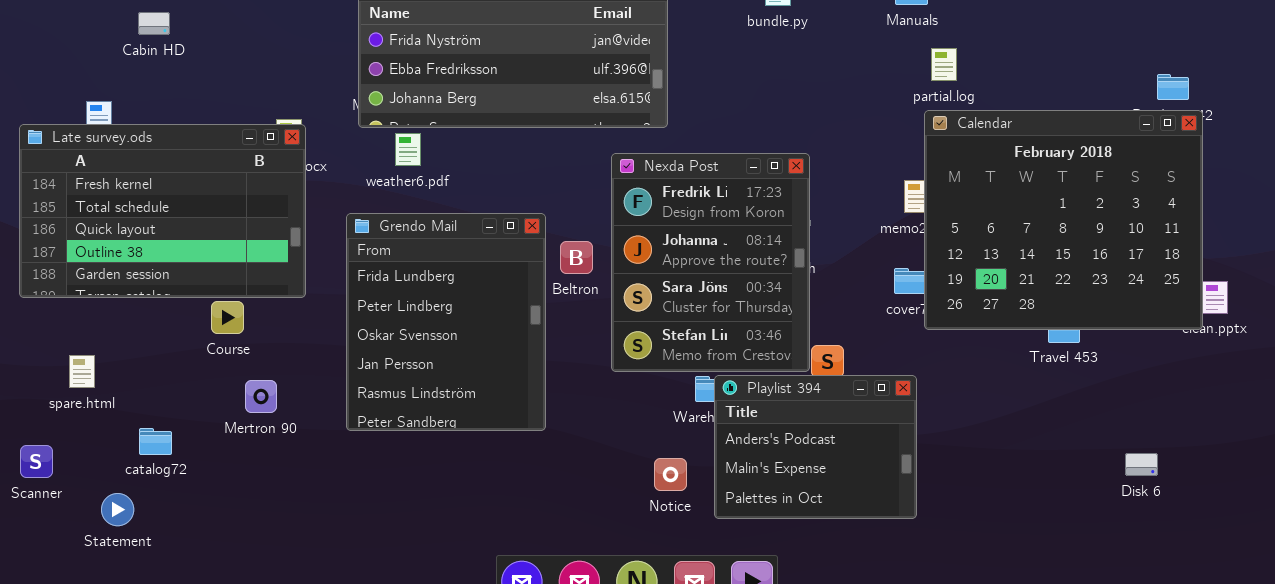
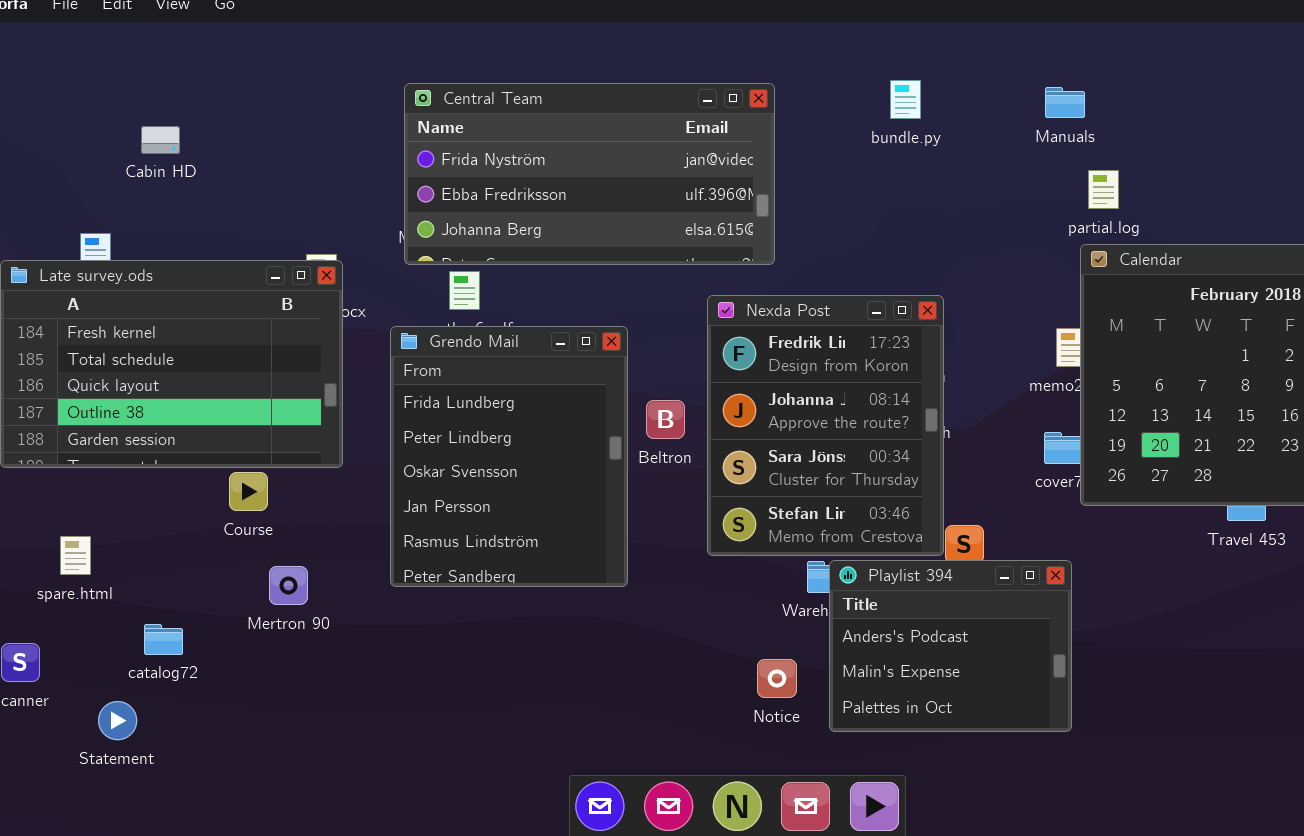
Grendo Mail: [346,213,546,431] -> [390,326,628,587], moved

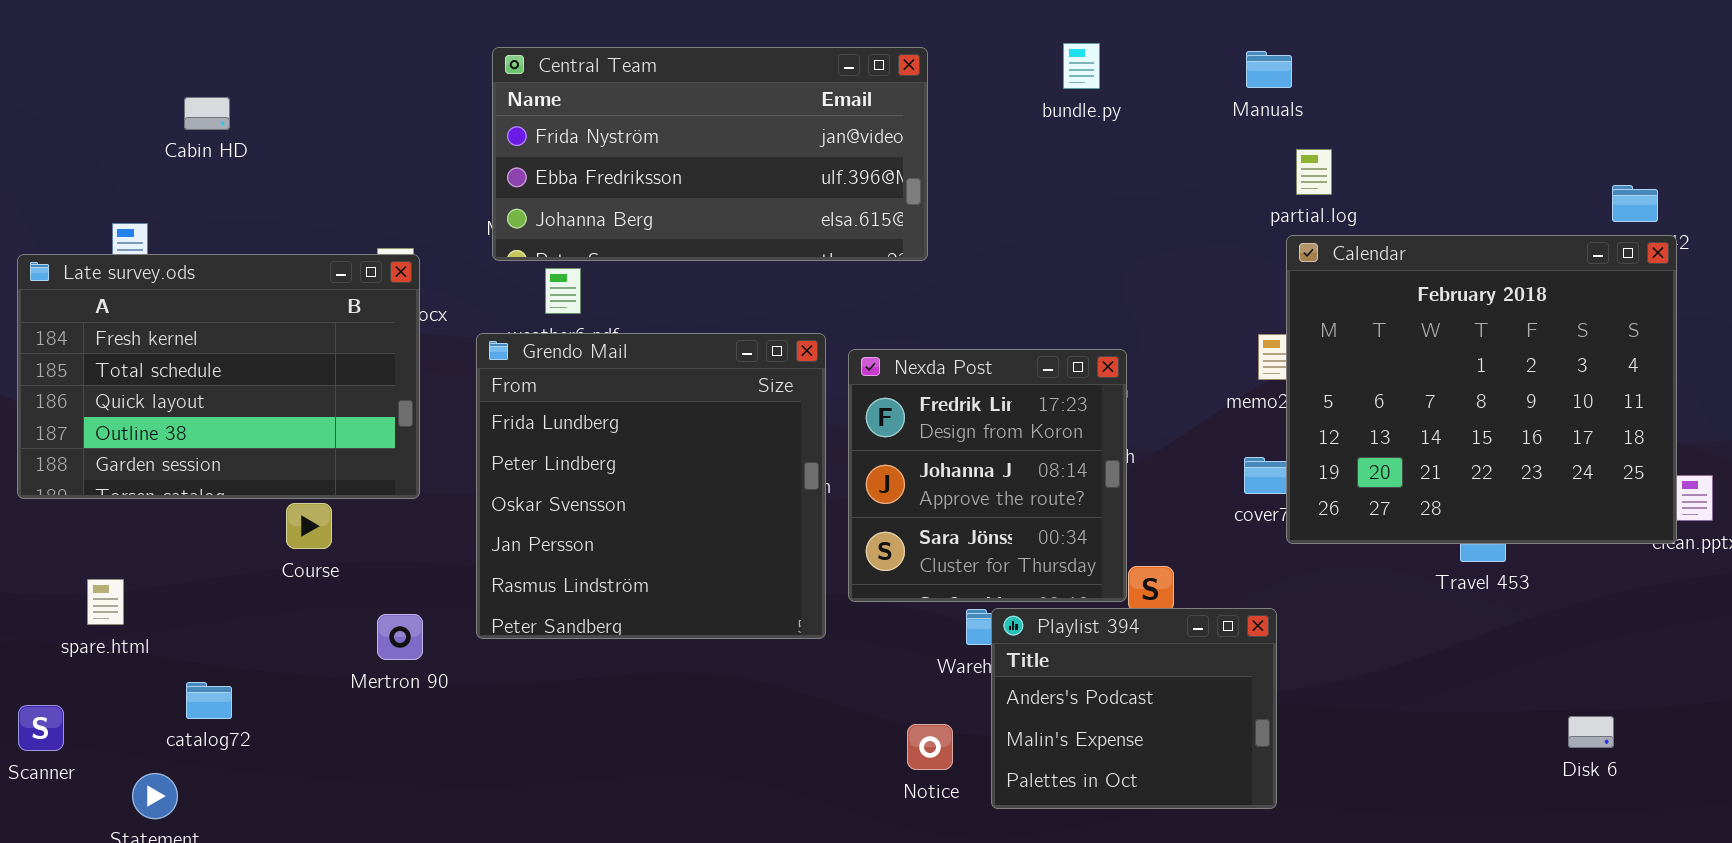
Nexda Post: [707,295,944,556] -> [848,349,1127,602], resized
Grendo Mail: [390,326,628,587] -> [476,333,826,639], resized
Mertron 90: [269,566,308,605] -> [377,614,423,660], moved

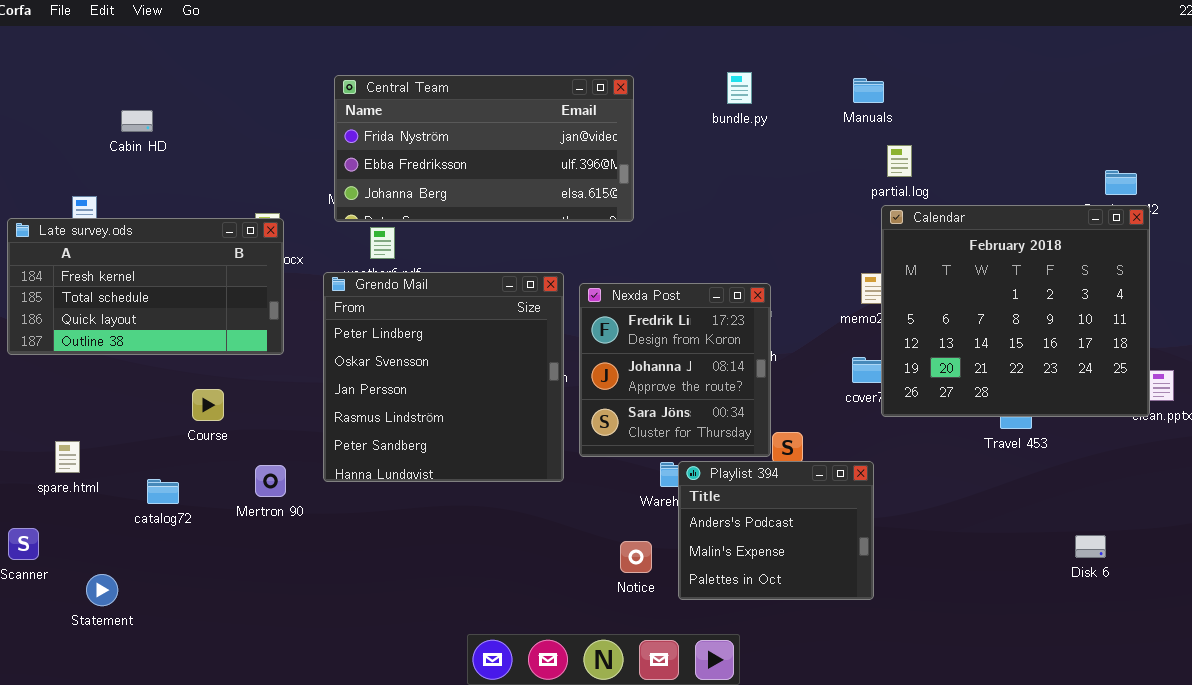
Late survey.ods: [17,254,420,499] -> [7,218,284,355], resized
Grendo Mail: [476,333,826,639] -> [323,272,564,482], scrolled down 1 row
catalog72: [186,682,232,719] -> [147,479,179,504], moved

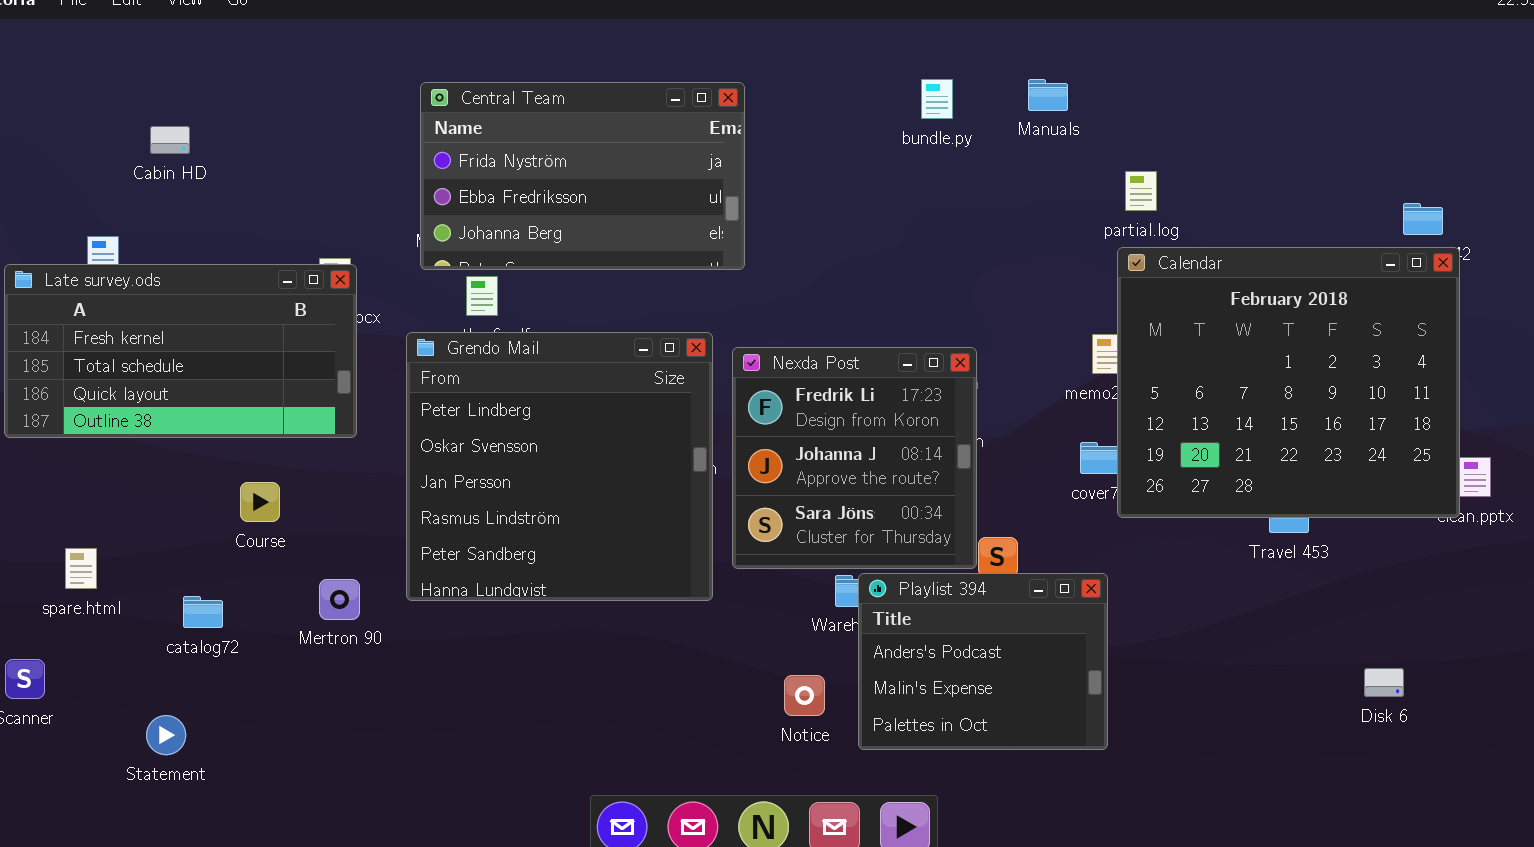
Central Team: [334,75,634,222] -> [420,82,745,270], resized
Manuals: [853,78,884,103] -> [1028,79,1068,111], moved
Statement: [86,574,118,606] -> [146,715,186,755], moved

